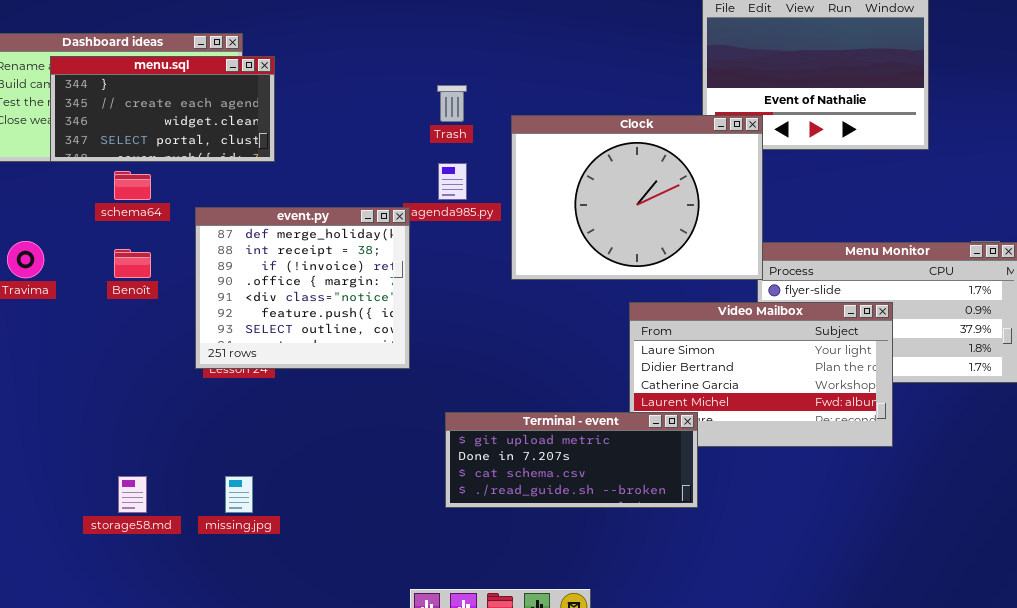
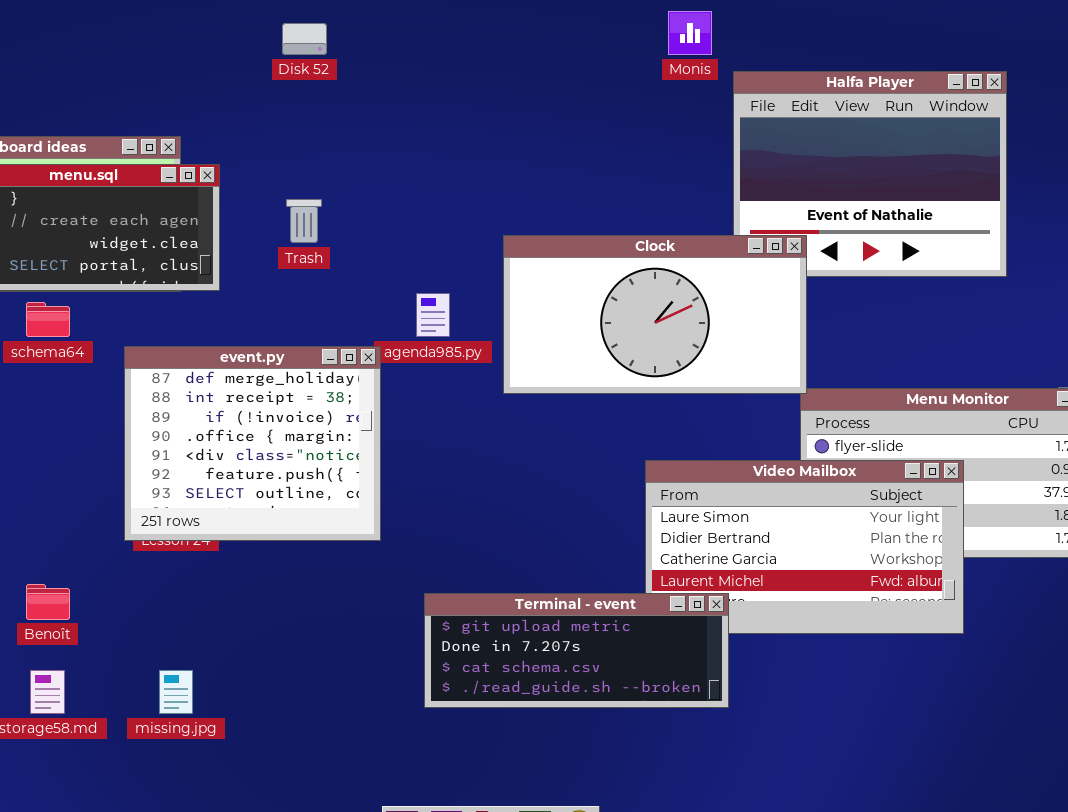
Trash: [437,85,467,122] -> [286,199,322,243], moved
Clock: [511,115,763,280] -> [503,235,807,394], resized
Benoît: [114,249,151,278] -> [26,584,70,620], moved

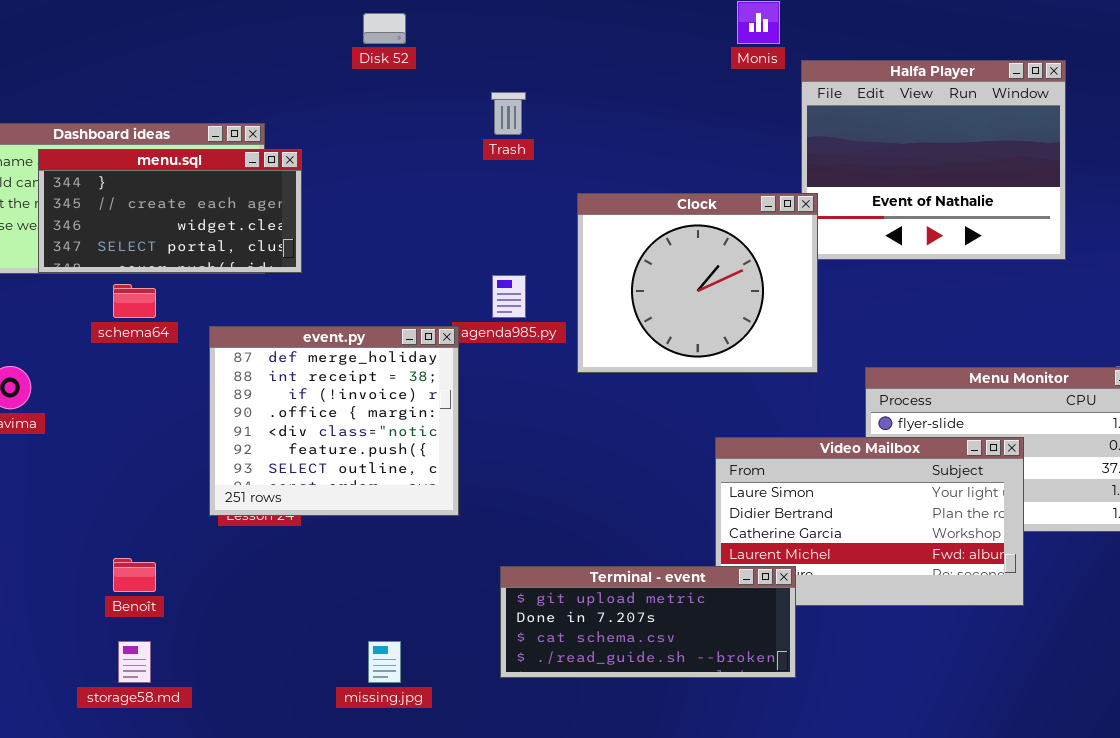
Trash: [286,199,322,243] -> [491,92,526,135], moved
Clock: [503,235,807,394] -> [577,193,818,373], resized
missing.jpg: [159,670,193,714] -> [368,641,401,683], moved

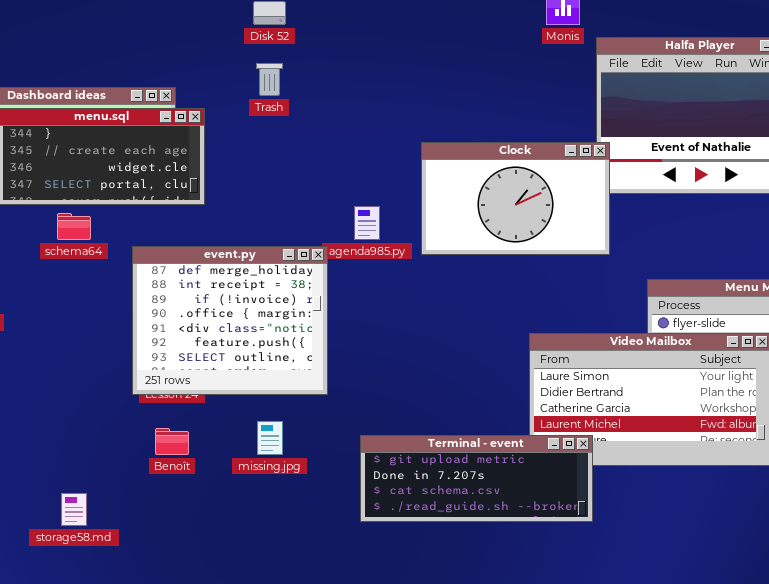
Trash: [491,92,526,135] -> [256,63,283,96], moved
Clock: [577,193,818,373] -> [421,142,610,255], resized
Benoît: [113,558,156,592] -> [155,428,189,455], moved
missing.jpg: [368,641,401,683] -> [257,421,283,455], moved

